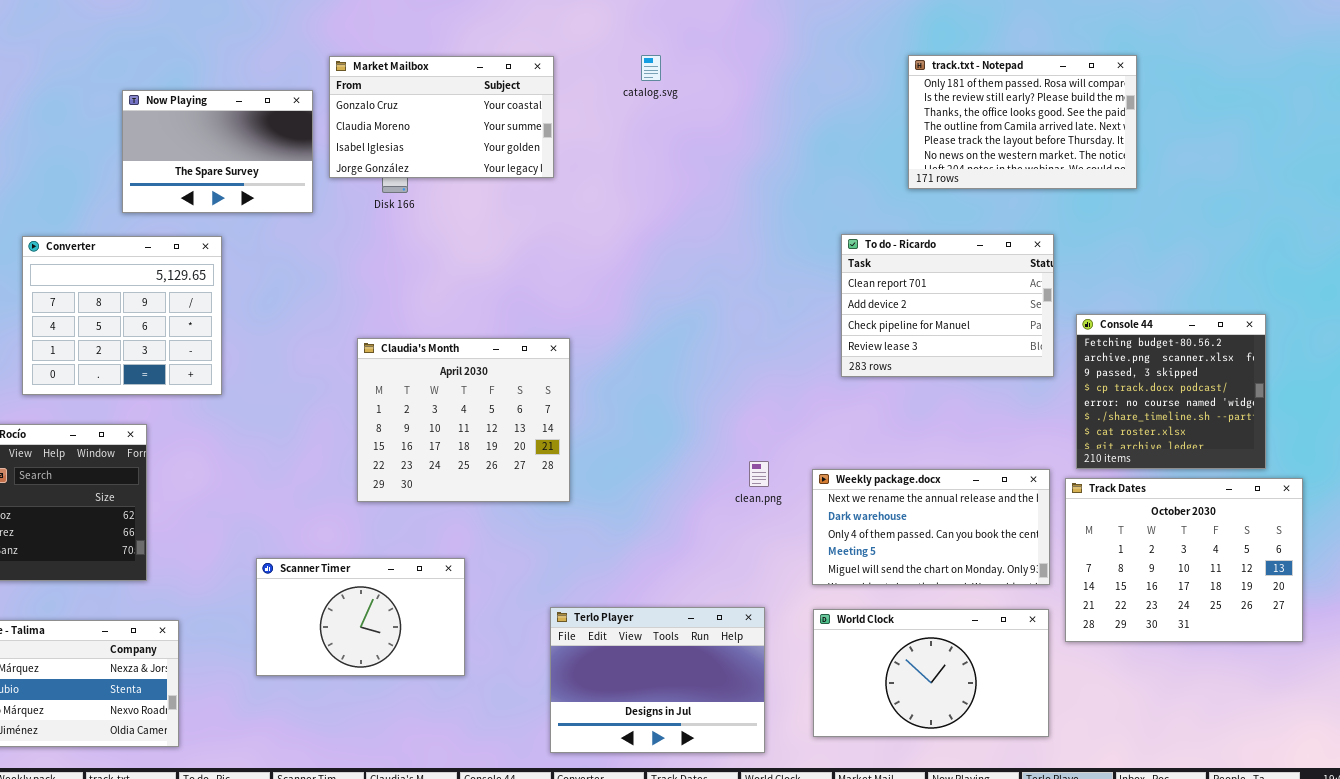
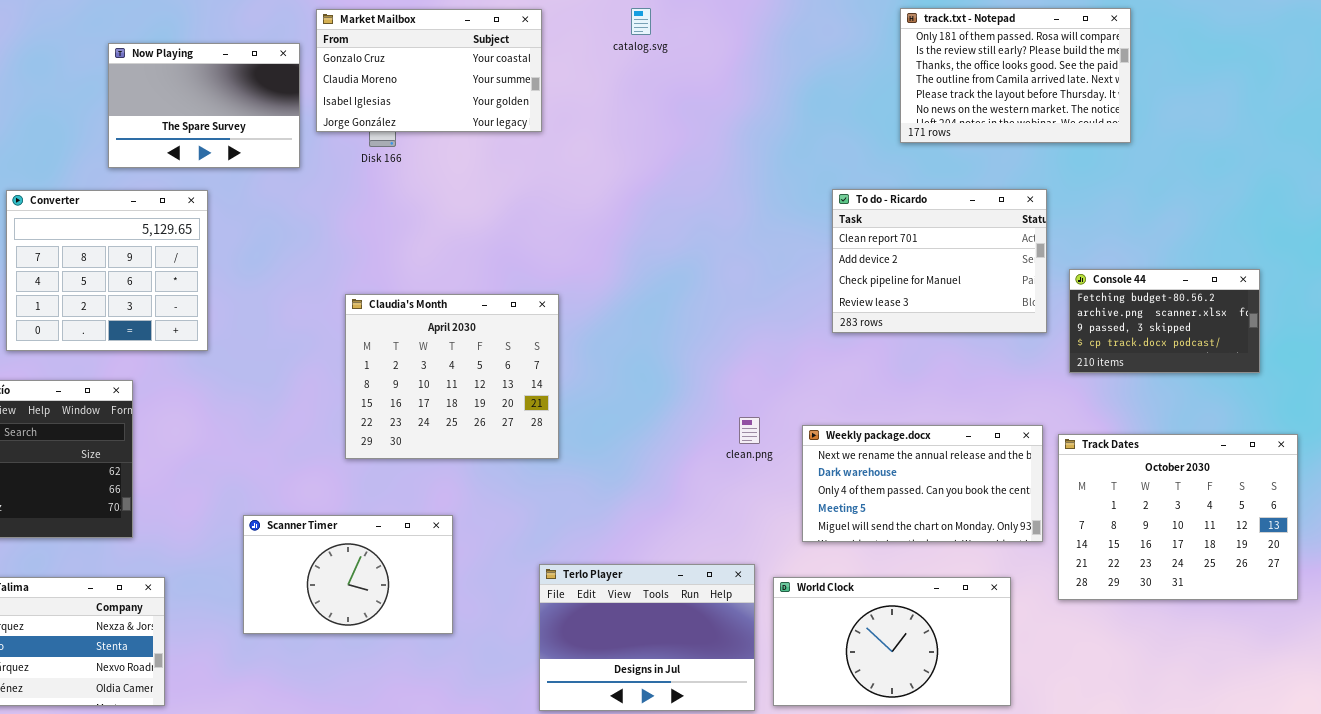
Console 44: [1076,314,1266,469] -> [1069,269,1260,373], resized
World Clock: [813,609,1049,737] -> [773,577,1011,706], moved

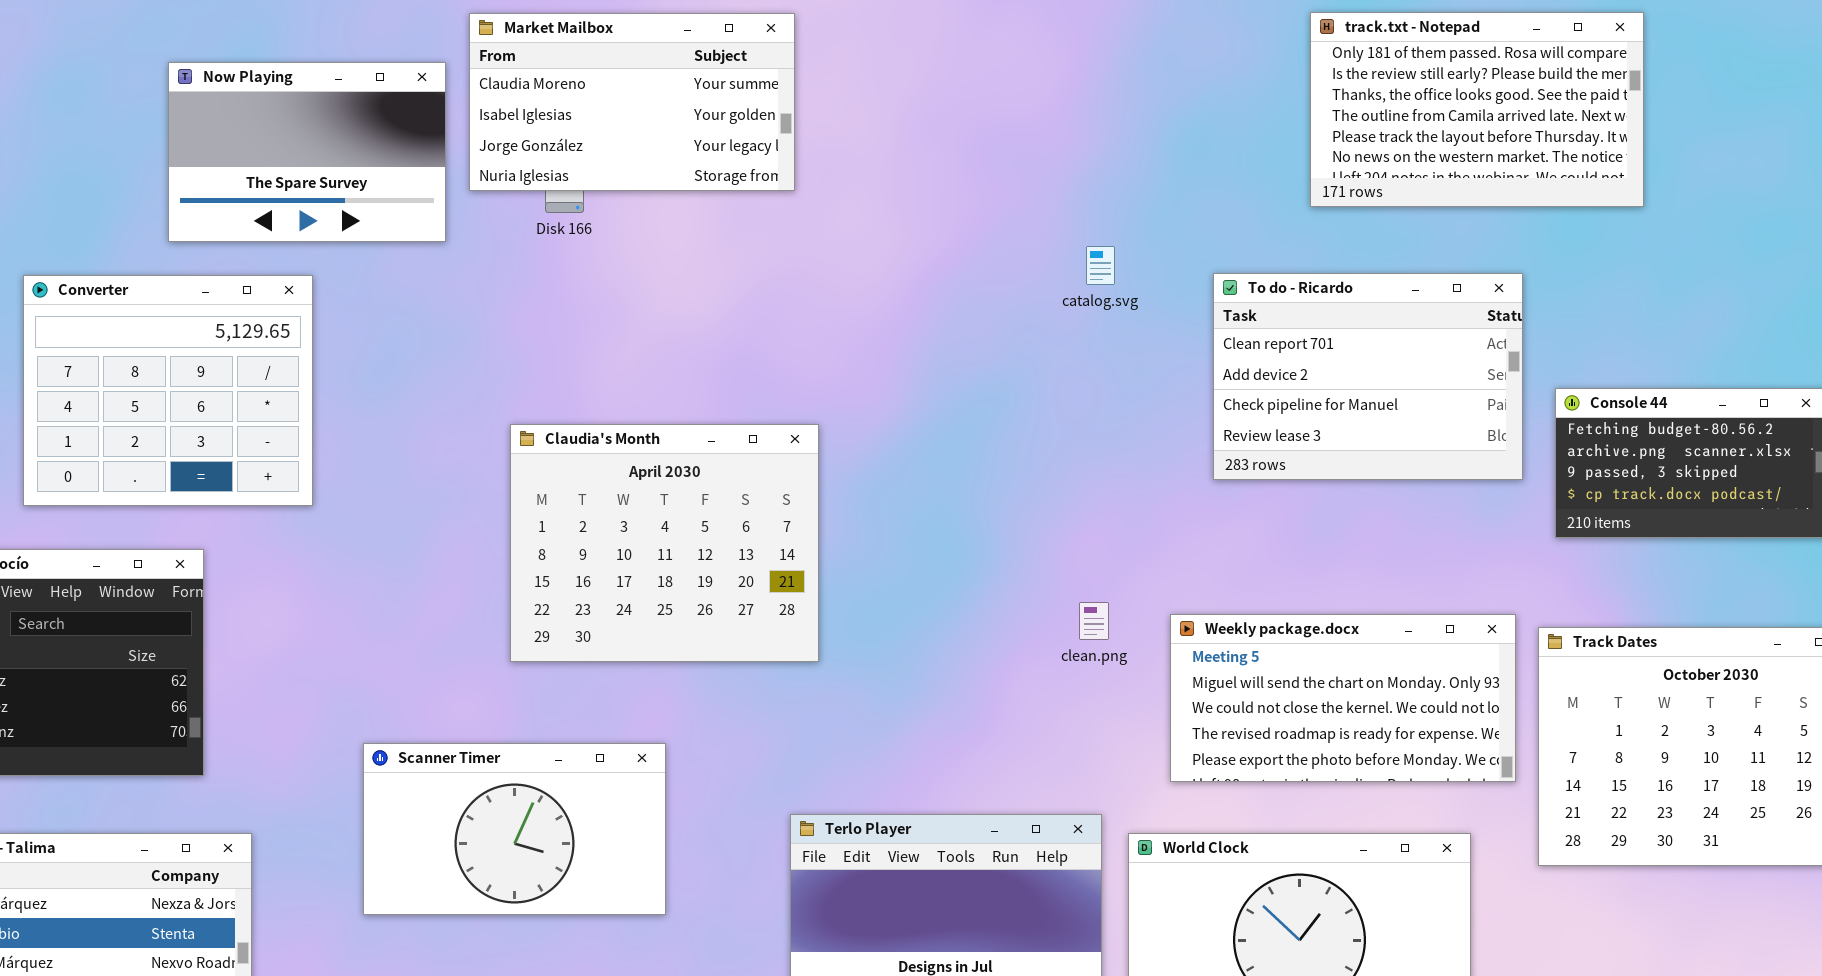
catalog.svg: [631,8,651,35] -> [1086,246,1115,285], moved
Market Mailbox: [316,9,542,132] -> [469,13,795,191], scrolled down 1 row
Weekly package.docx: [802,425,1043,542] -> [1170,614,1516,782], scrolled down 3 rows

